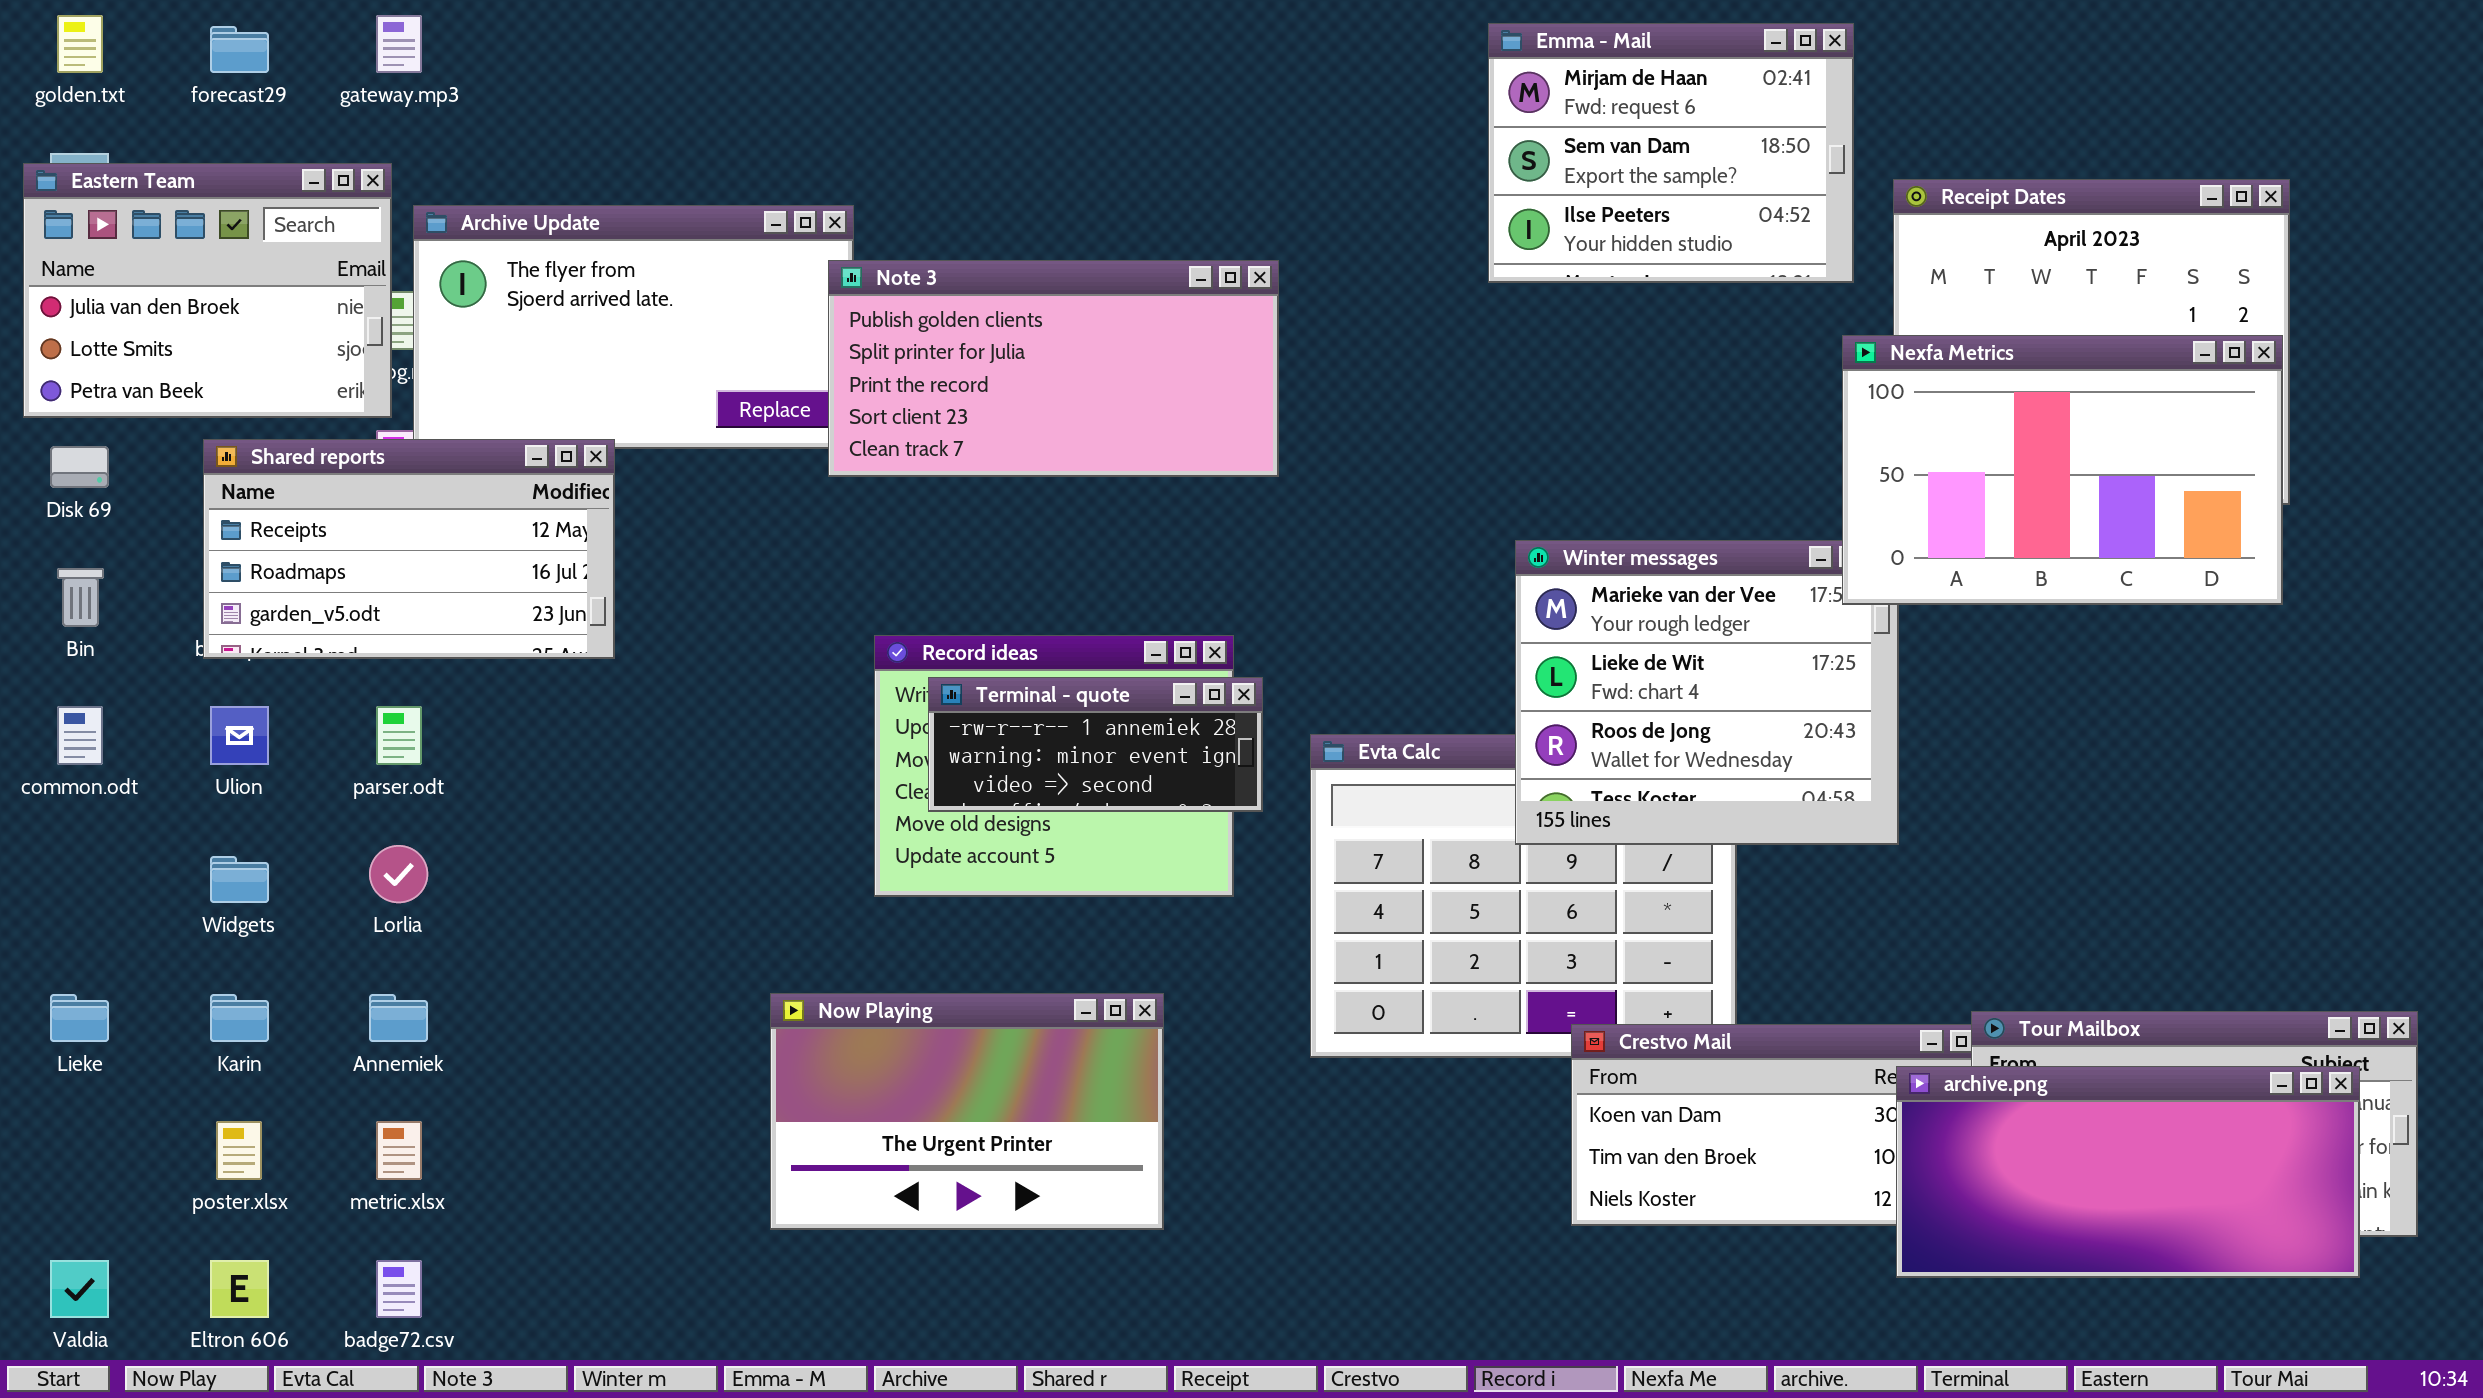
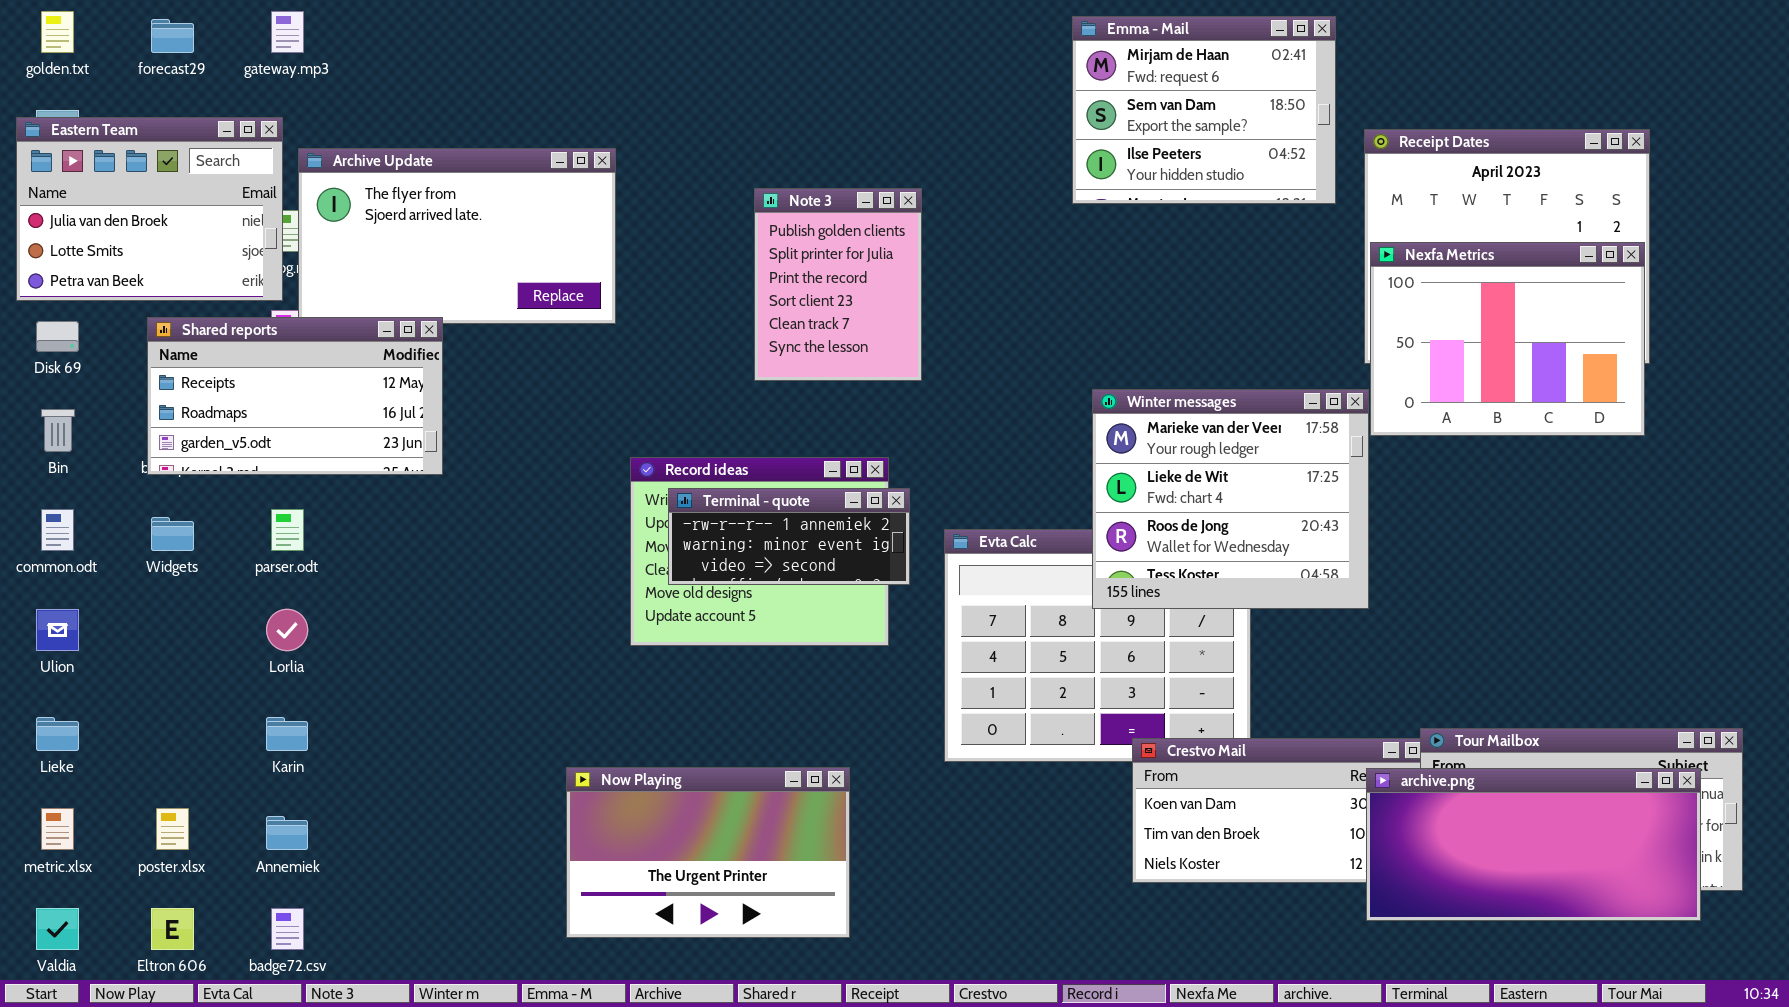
Note 3: [828,260,1279,477] -> [754,188,922,381], resized
Nexfa Metrics: [1842,335,2283,605] -> [1370,242,1645,436], resized
Ulion: [210,706,269,765] -> [36,609,79,651], moved
Widgets: [210,856,269,903] -> [151,517,194,551], moved
Now Playing: [770,993,1164,1230] -> [566,767,850,938], moved
Karin: [210,994,269,1042] -> [266,717,308,751], moved
Annemiek: [369,994,428,1042] -> [266,816,308,850], moved
metric.xlsx: [376,1121,422,1180] -> [41,808,74,850], moved

